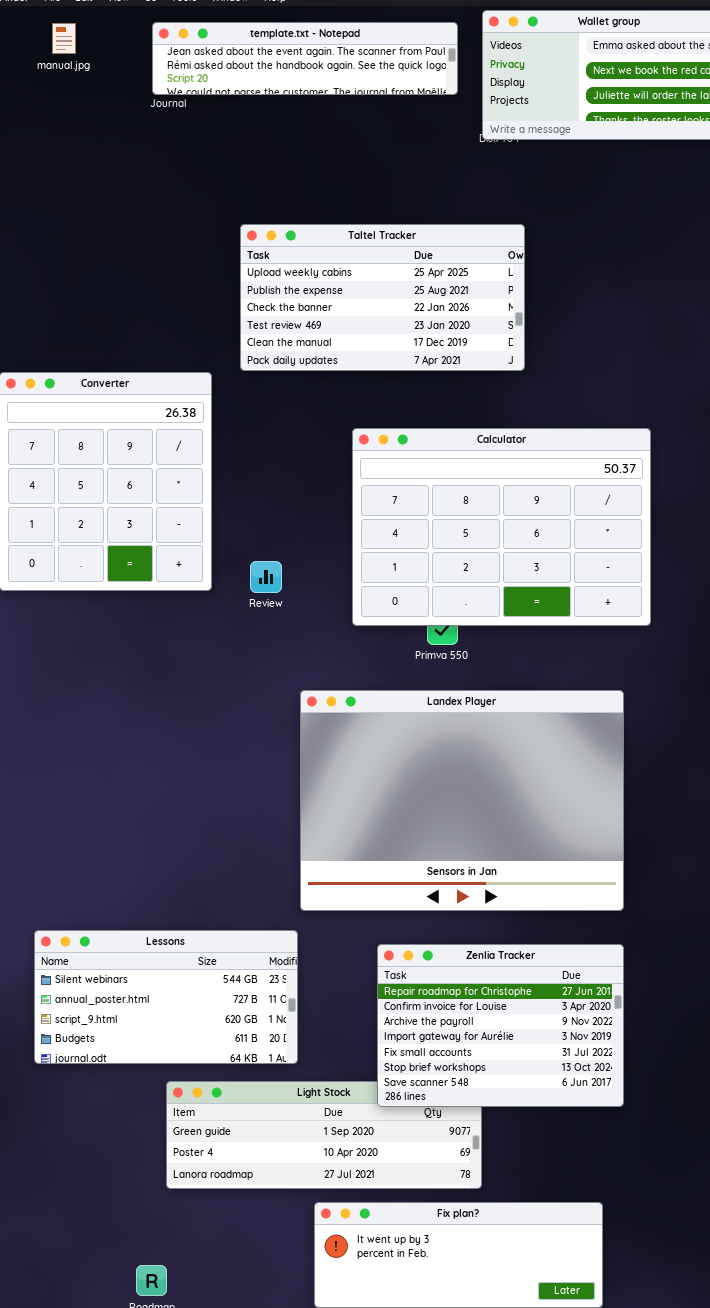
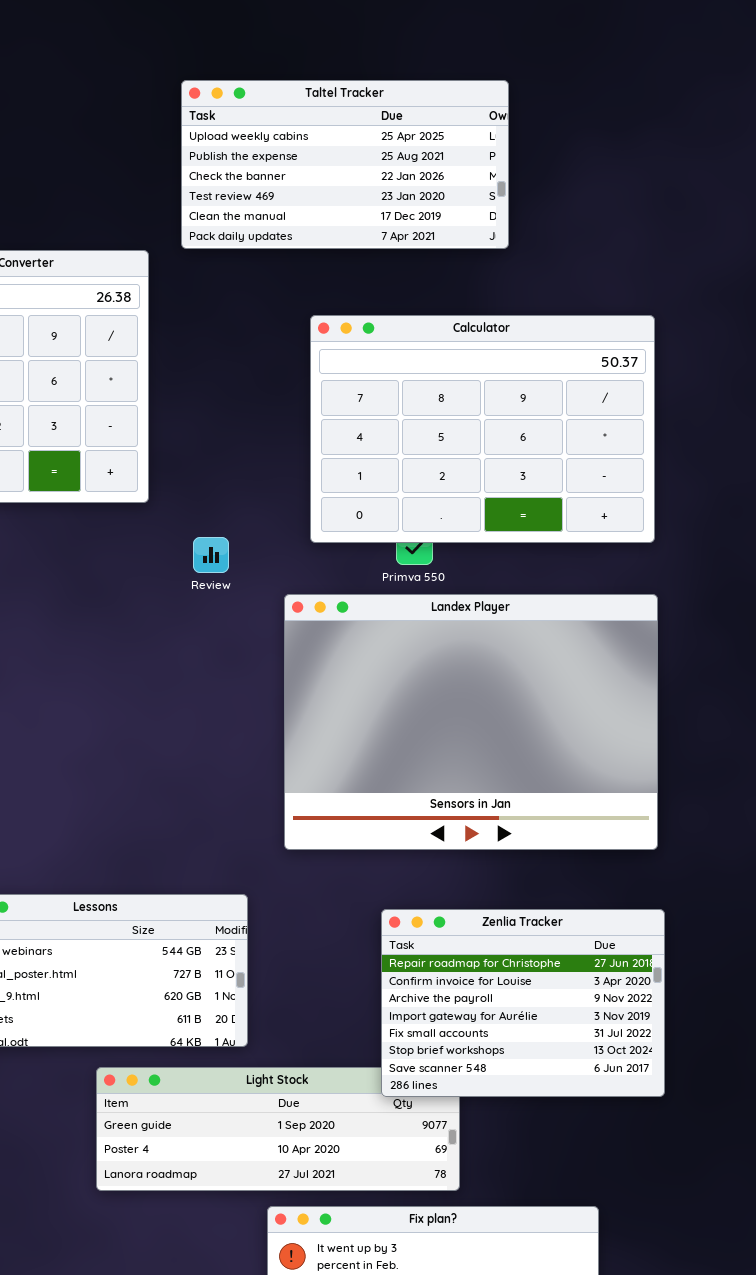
Review: [250,561,282,593] -> [193,537,229,573], moved
Landex Player: [300,690,624,911] -> [284,594,658,850], moved
Zenlia Tracker: [377,944,624,1107] -> [381,909,665,1097], moved

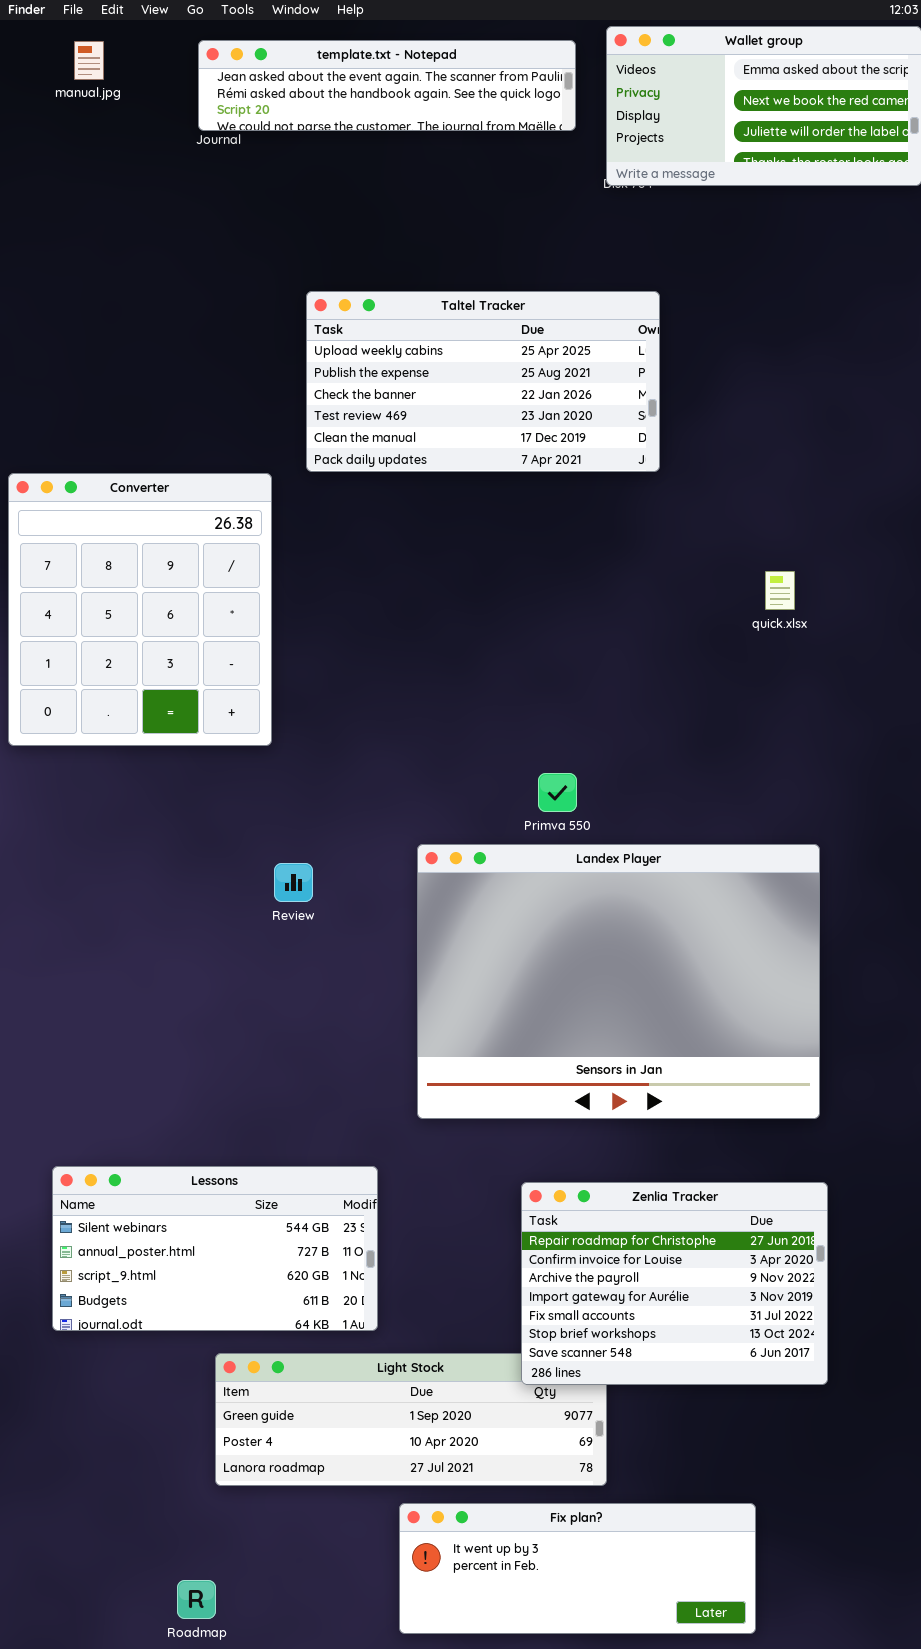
Calculator: [310,315,655,543] -> none, closed
Review: [193,537,229,573] -> [274,863,313,902], moved

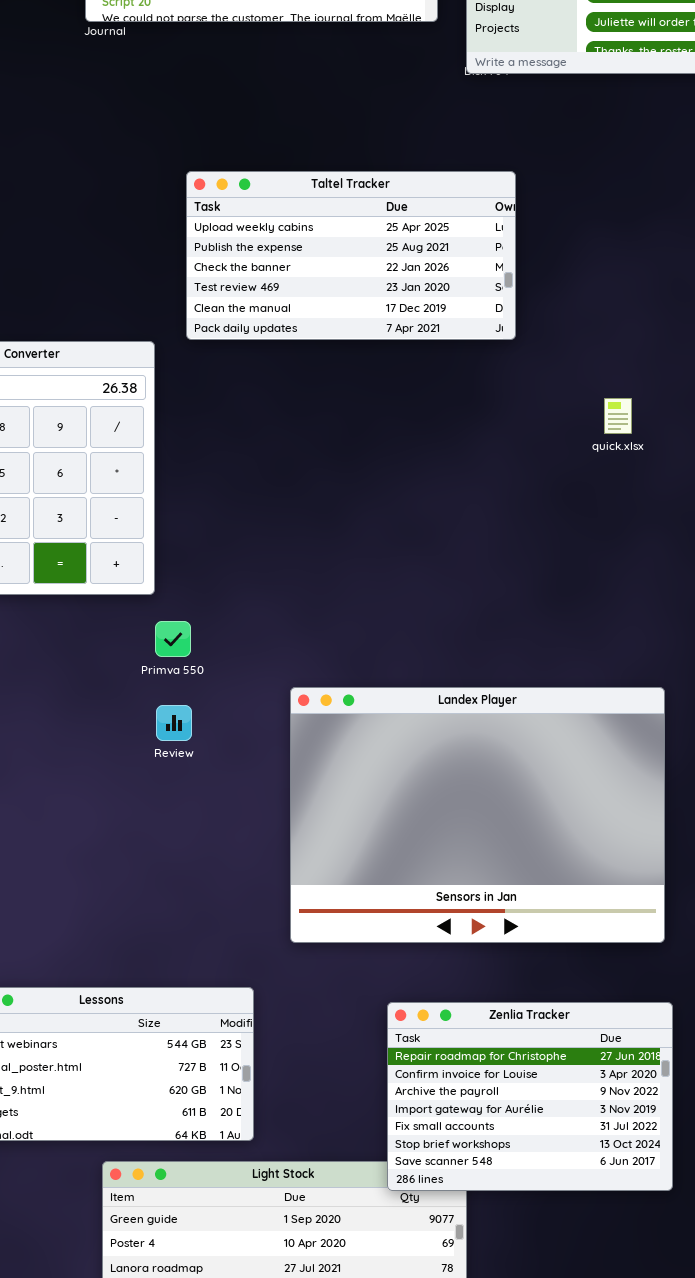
quick.xlsx: [765,571,795,610] -> [604,398,632,434], moved
Primva 550: [538,773,577,812] -> [155,621,191,657], moved

